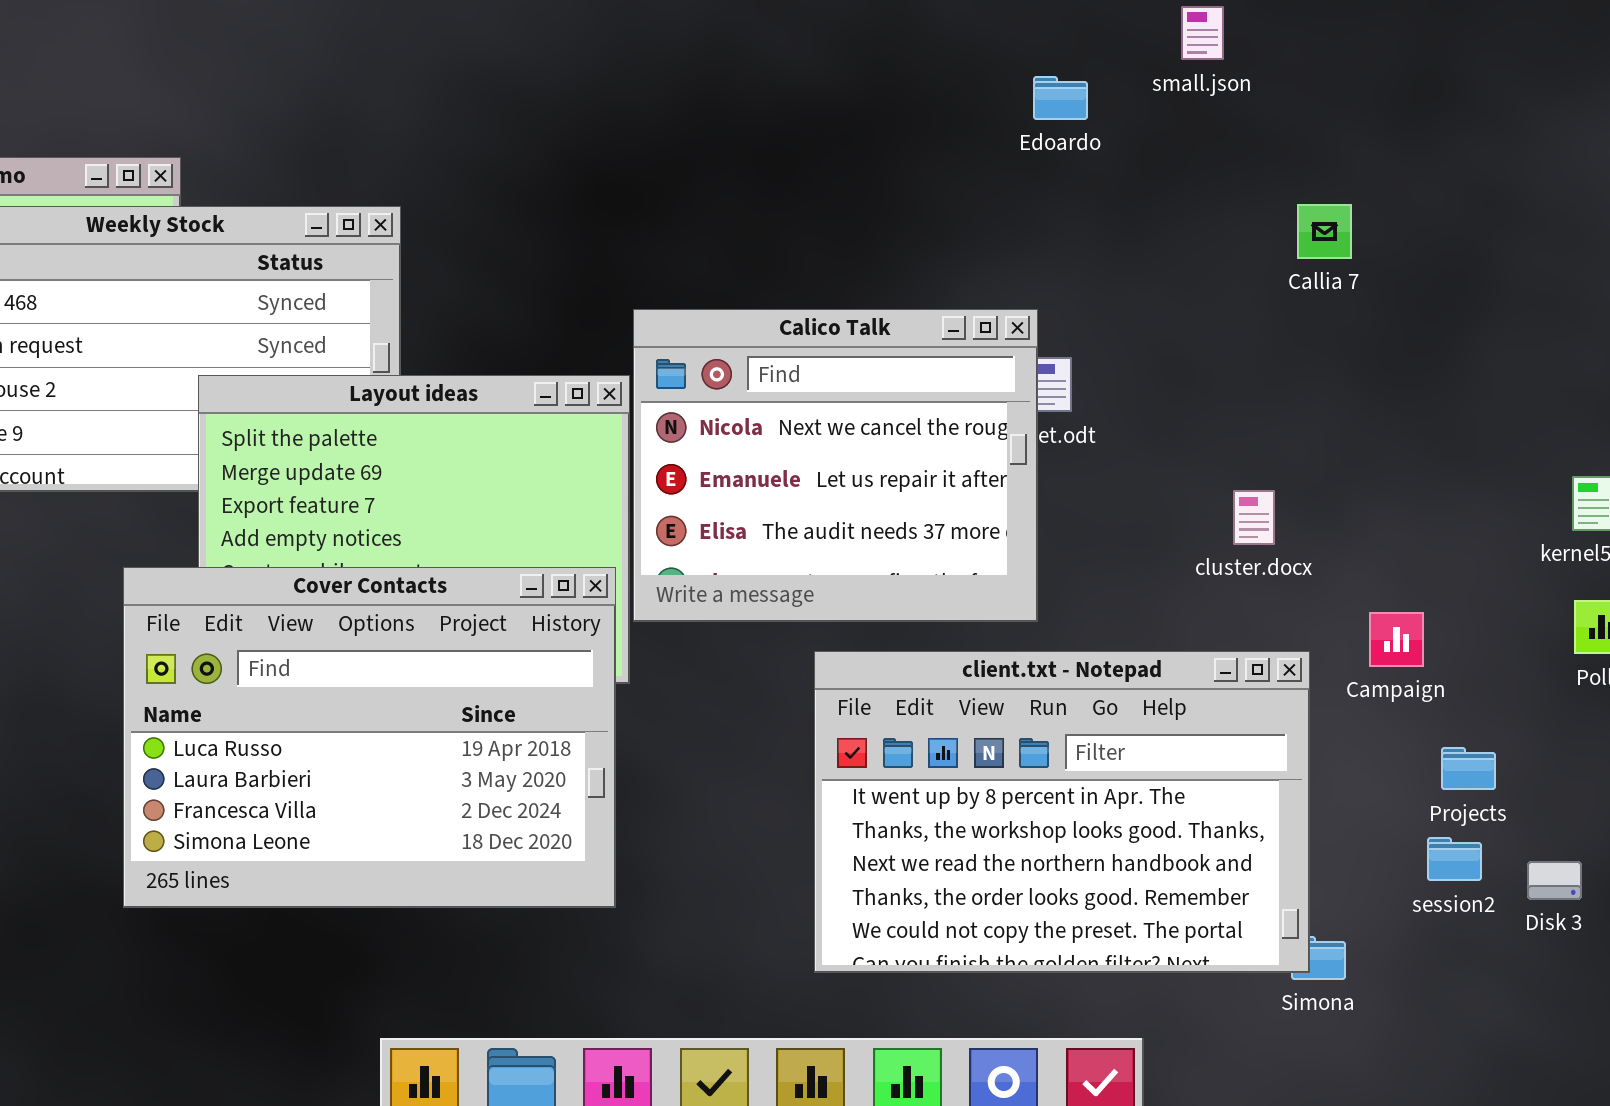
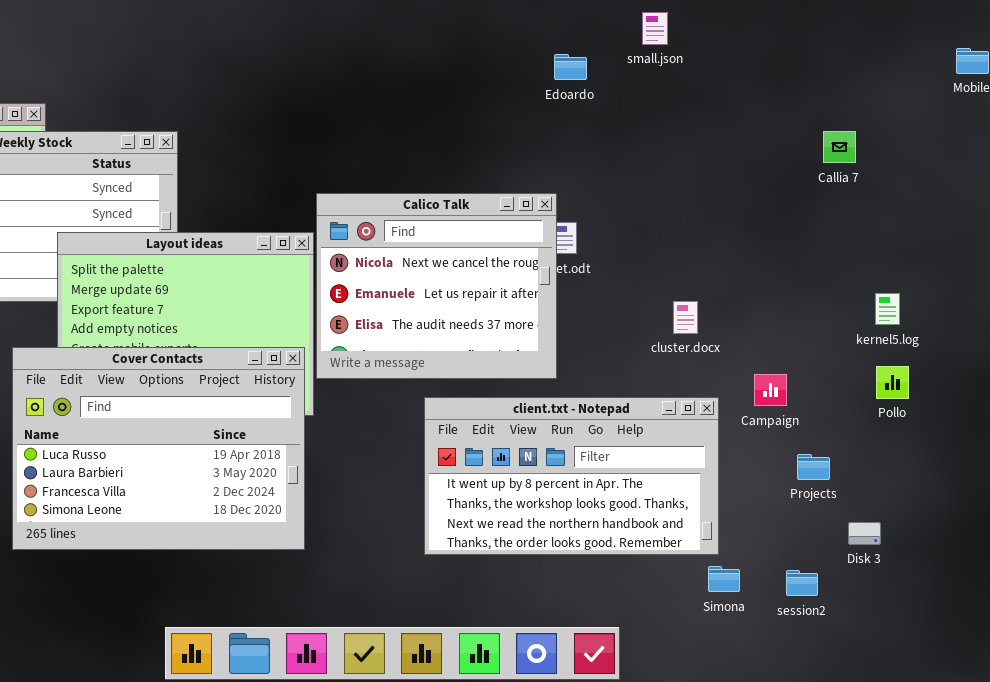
Callia 7: [1297,204,1352,259] -> [823,131,856,163], moved
client.txt - Notepad: [814,651,1310,973] -> [424,397,719,555], resized
session2: [1427,837,1482,881] -> [786,570,818,596], moved

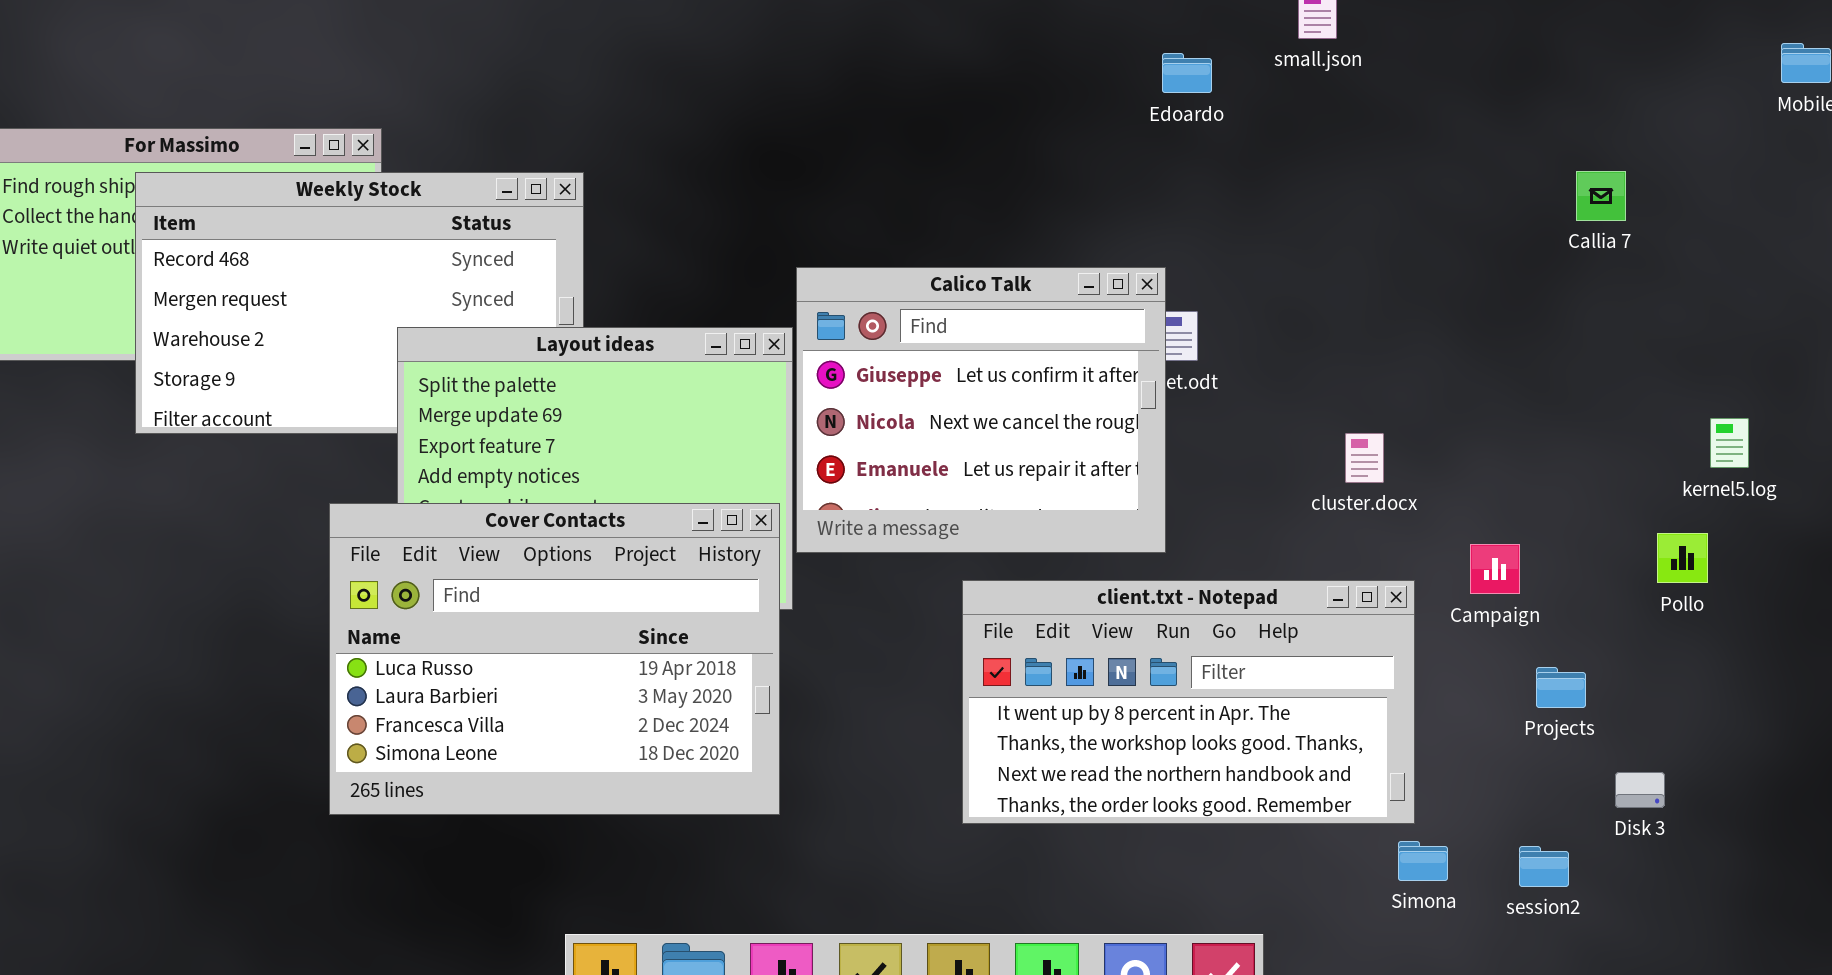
Calico Talk: [316,193,557,379] -> [796,267,1166,553], scrolled up 1 row
kernel5.log: [875,293,900,325] -> [1710,418,1749,468], moved

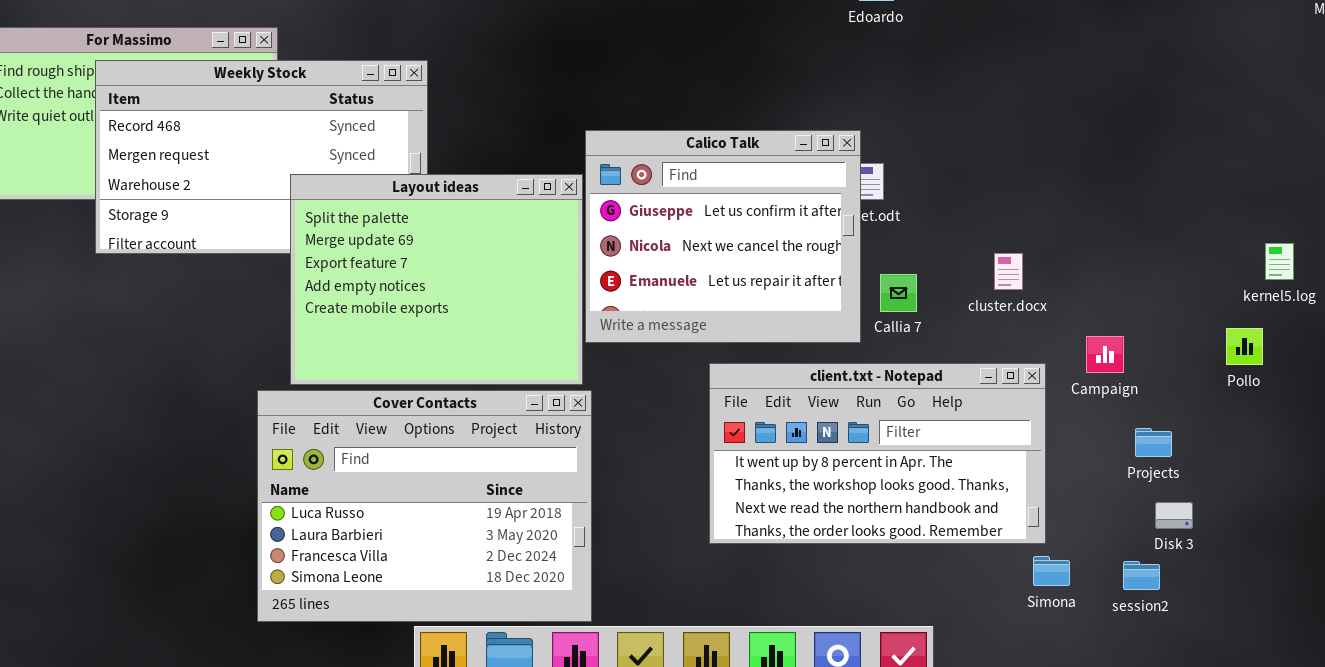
Callia 7: [1576,171,1626,221] -> [880,274,917,312], moved
Cover Contacts: [329,503,780,815] -> [257,390,592,622], moved
Disk 3: [1615,772,1665,808] -> [1155,502,1193,529], moved

